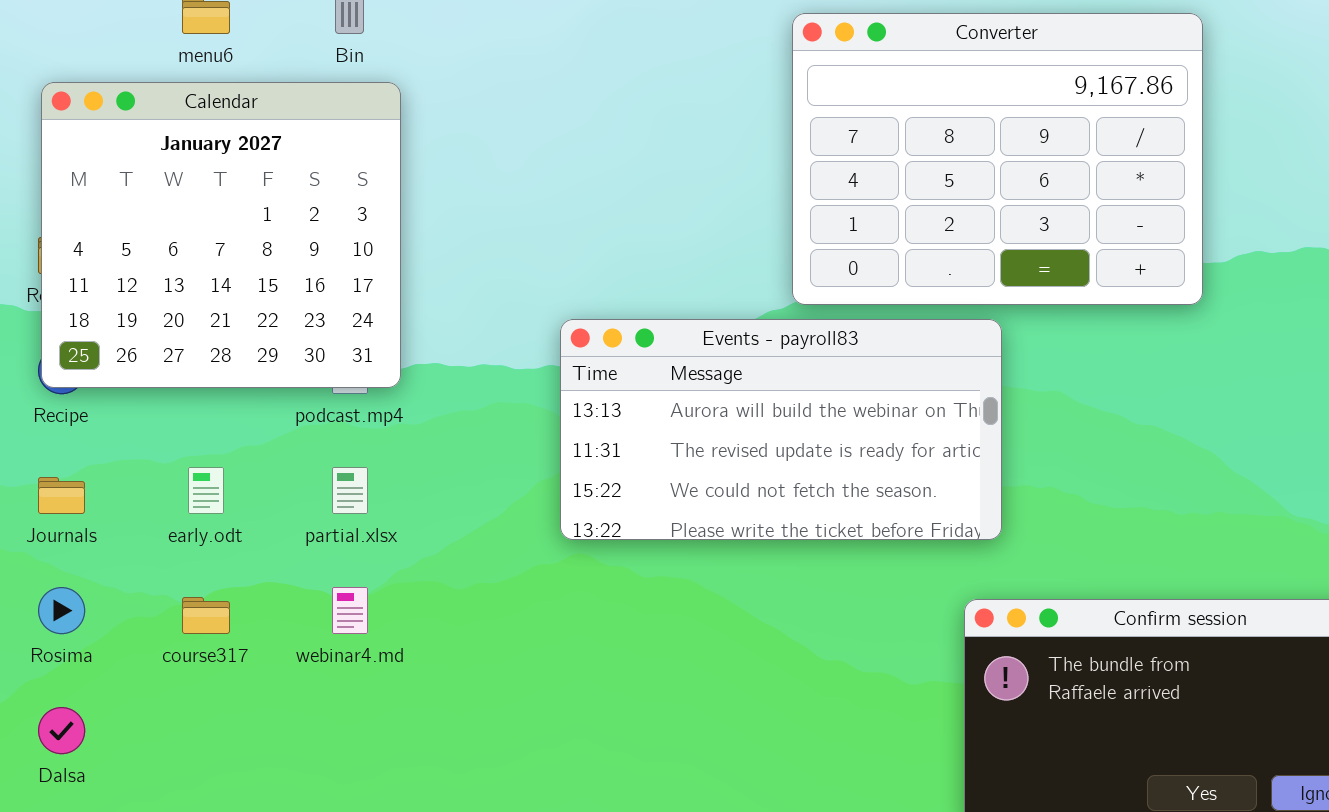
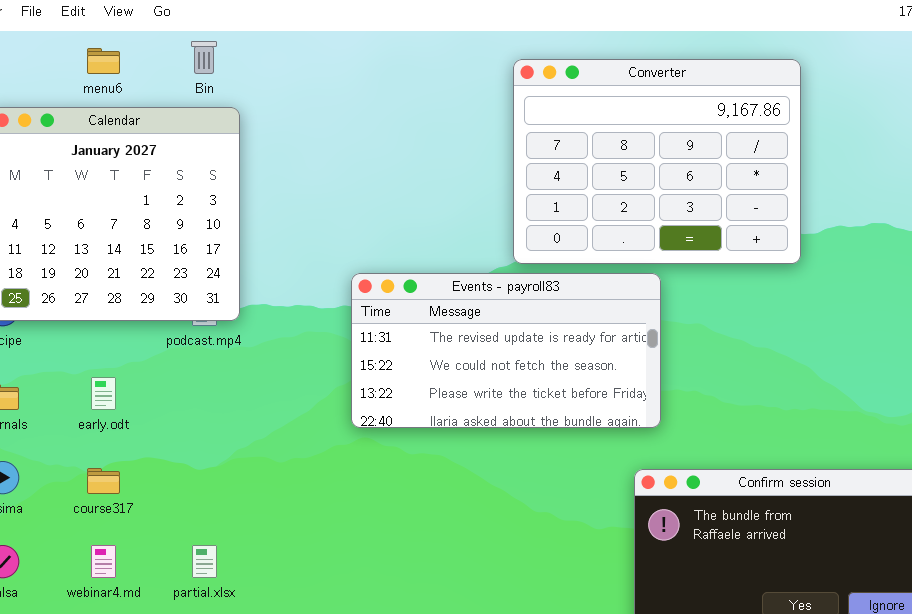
Events - payroll83: [560,319,1002,540] -> [351,273,661,428], scrolled down 1 row
partial.xlsx: [332,467,368,514] -> [192,545,217,578], moved
webinar4.md: [332,587,368,634] -> [91,545,116,578], moved

